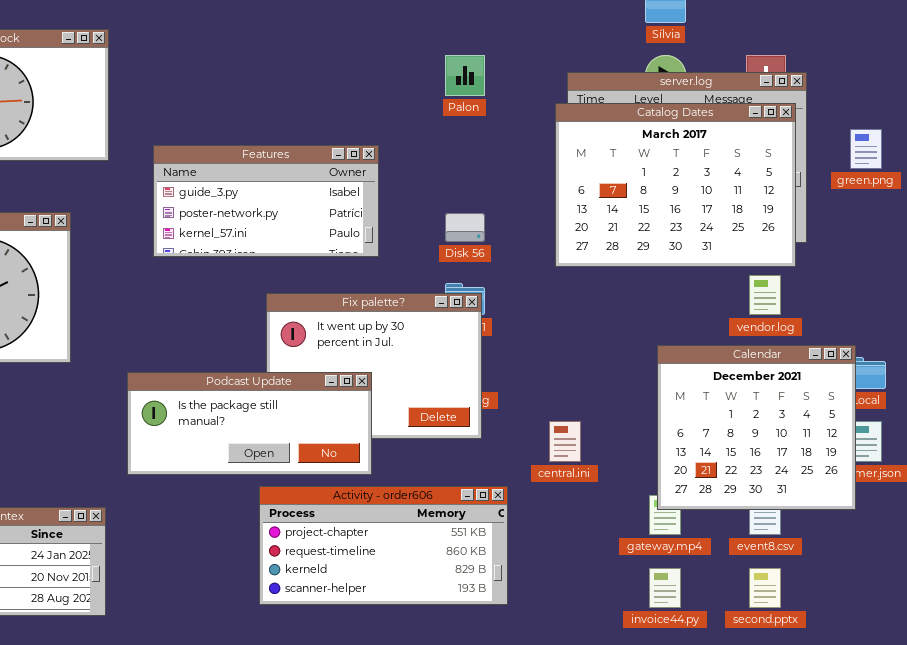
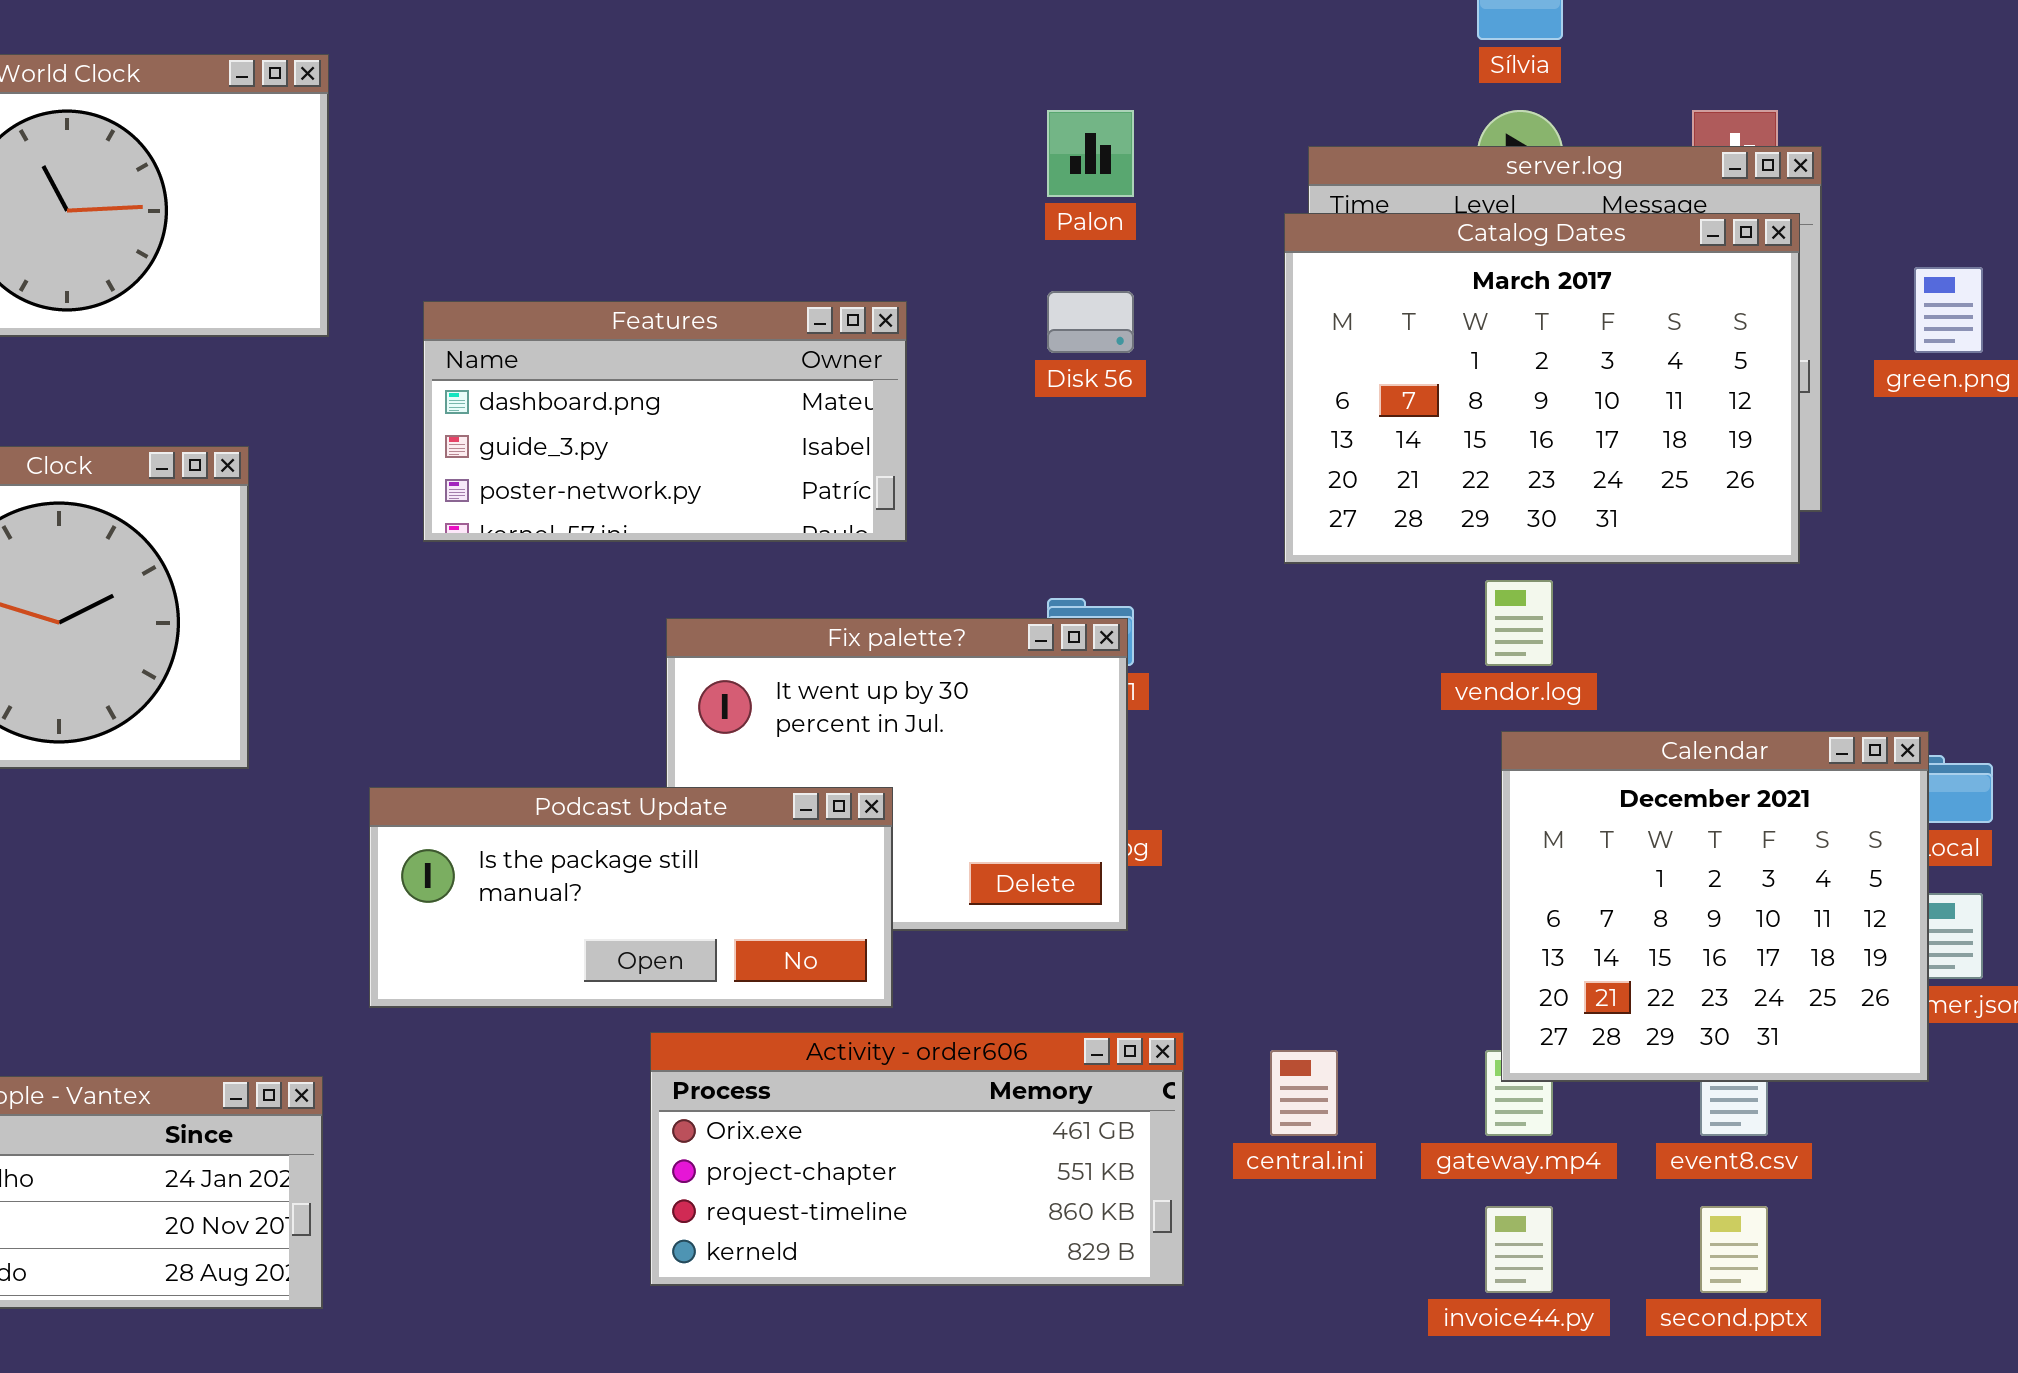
Features: [153,145,379,257] -> [423,301,907,542], scrolled up 1 row
Disk 56: [445,213,485,242] -> [1047,291,1134,353], moved
vendor.log: [749,275,781,315] -> [1485,580,1553,666], moved
central.ini: [549,421,581,462] -> [1270,1050,1338,1136], moved
Activity - order606: [259,486,508,605] -> [650,1032,1184,1286], scrolled up 1 row

